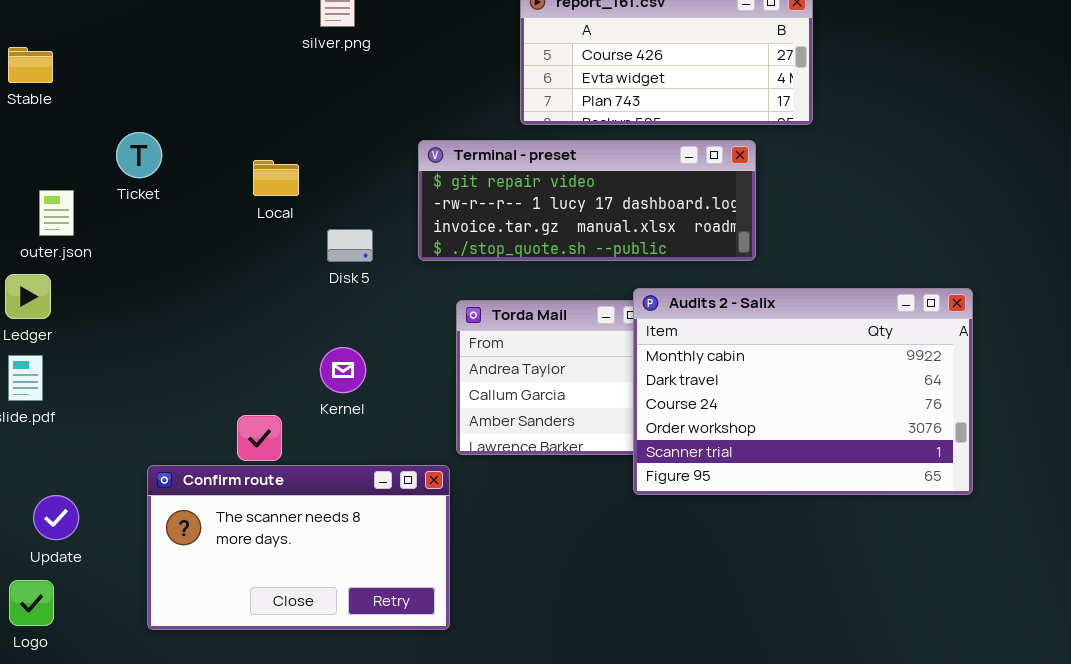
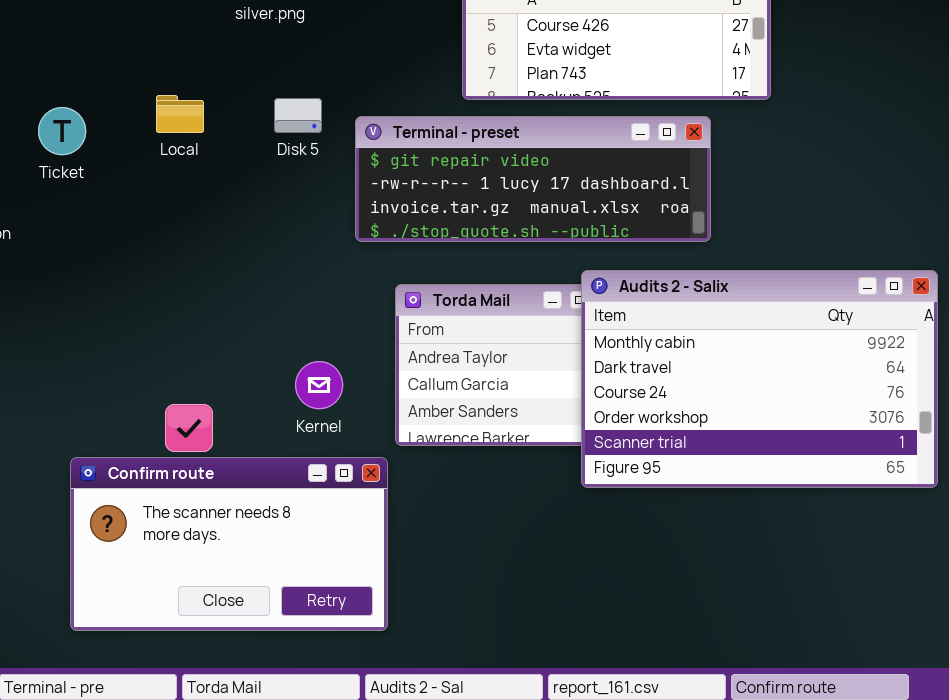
Local: [253,160,299,196] -> [156,95,204,133], moved
Disk 5: [327,229,373,262] -> [274,98,322,133], moved
Kernel: [320,347,366,393] -> [295,361,343,409], moved

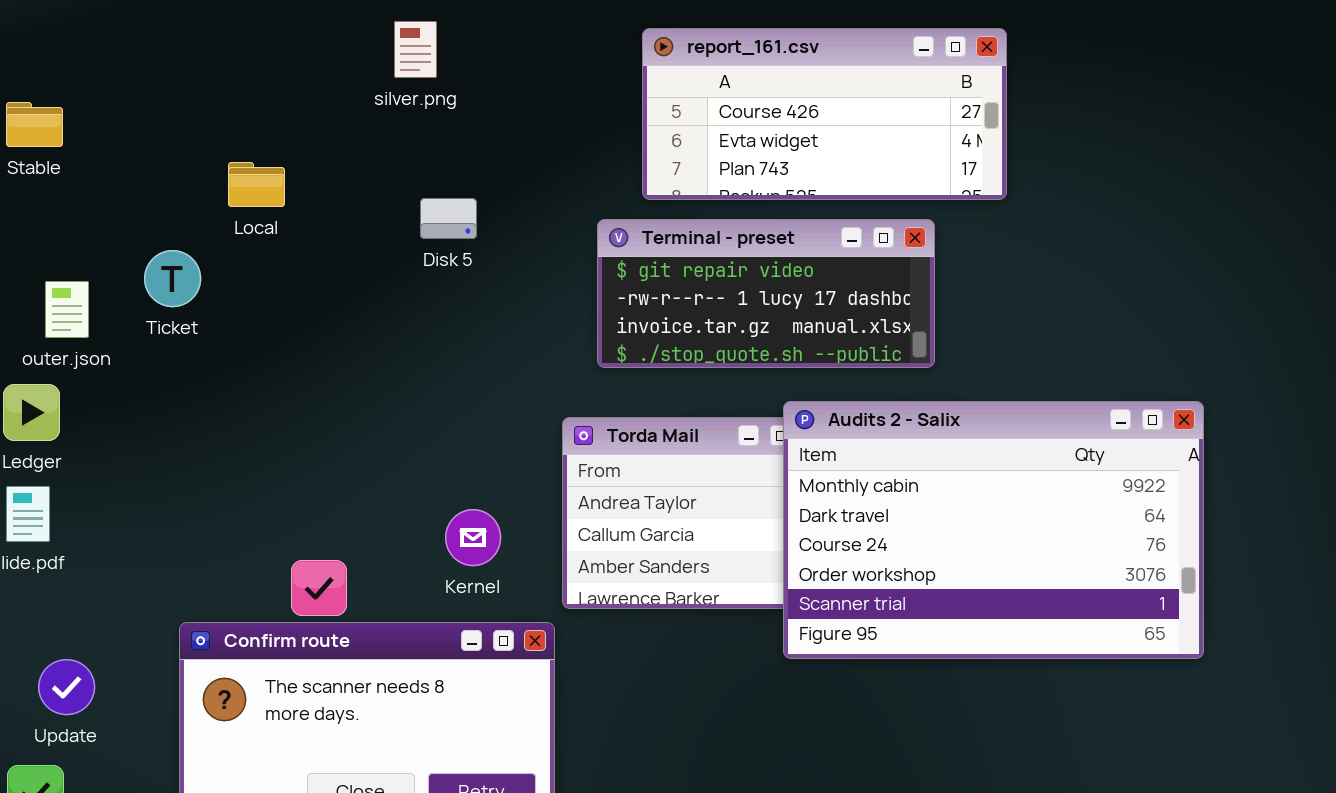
Local: [156,95,204,133] -> [228,162,285,207], moved
Ticket: [38,107,86,155] -> [144,250,201,307], moved
Terminal - preset: [355,116,711,242] -> [597,219,935,368], resized

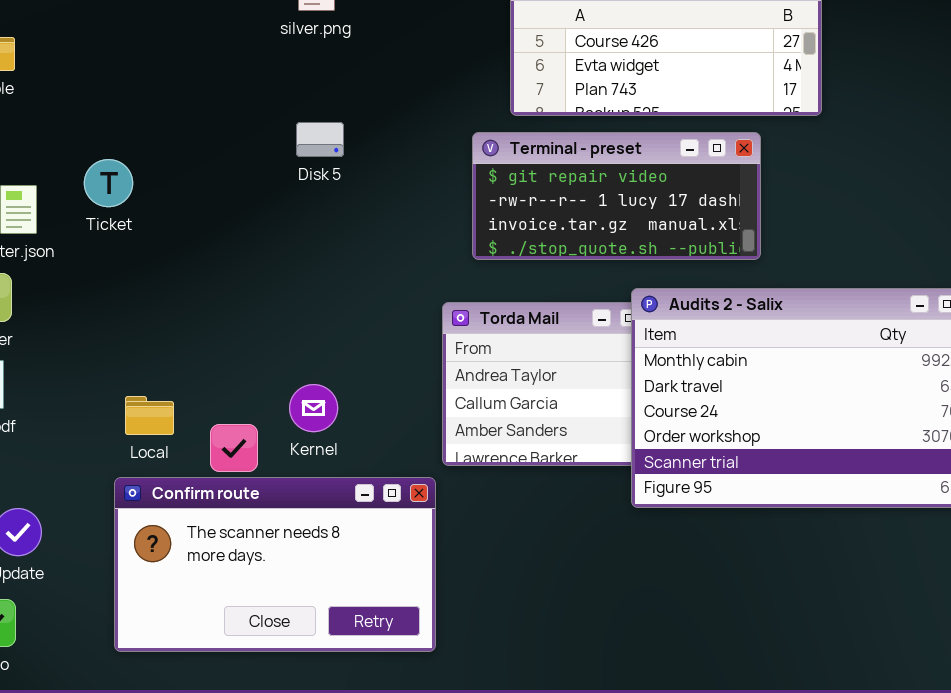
Local: [228,162,285,207] -> [125,396,174,435], moved
Disk 5: [420,198,477,239] -> [296,122,344,157], moved
Kernel: [445,509,501,566] -> [289,384,338,432], moved

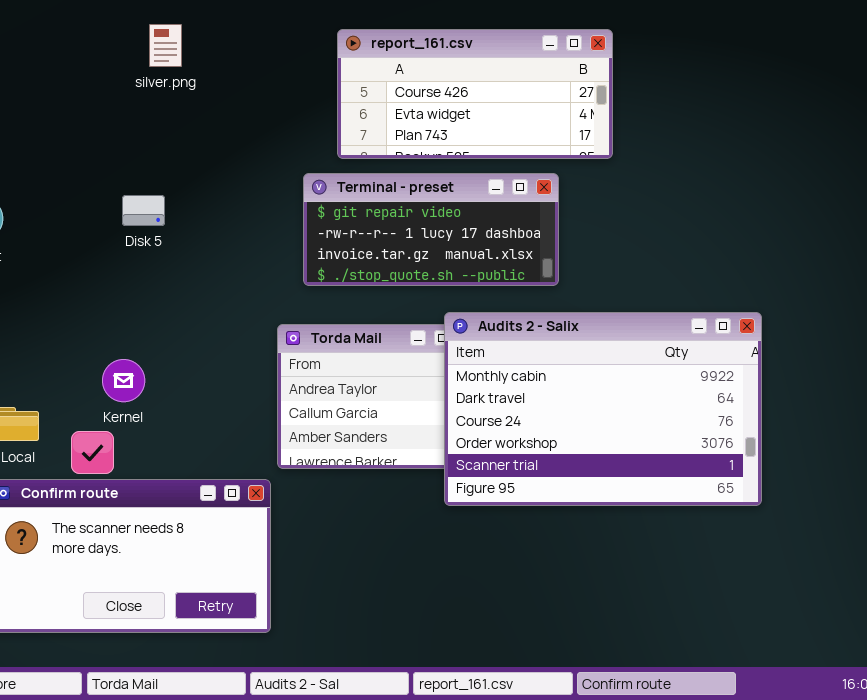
Disk 5: [296,122,344,157] -> [122,195,165,226], moved
Kernel: [289,384,338,432] -> [102,359,145,402], moved

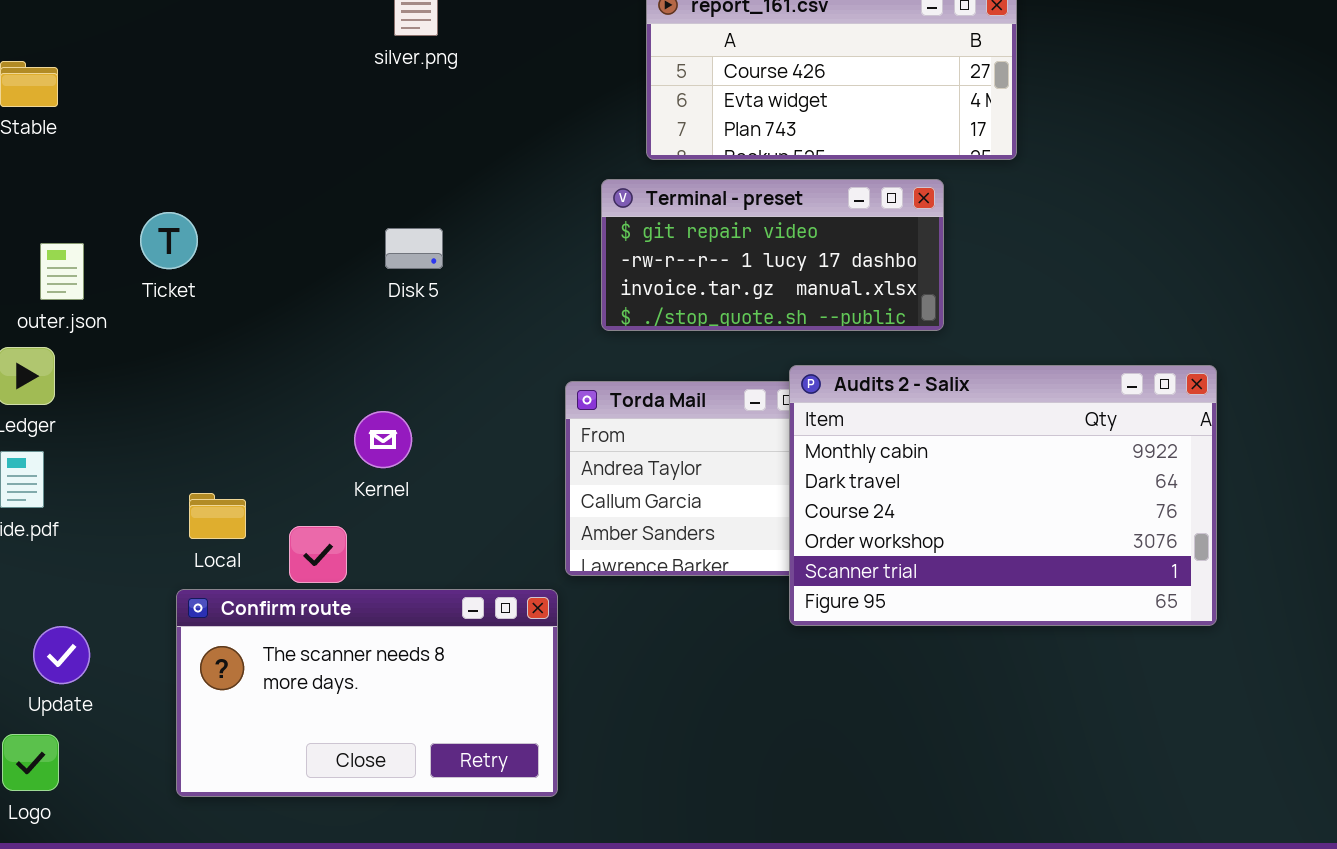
Disk 5: [122,195,165,226] -> [385,228,443,269], moved
Kernel: [102,359,145,402] -> [354,411,412,468], moved

